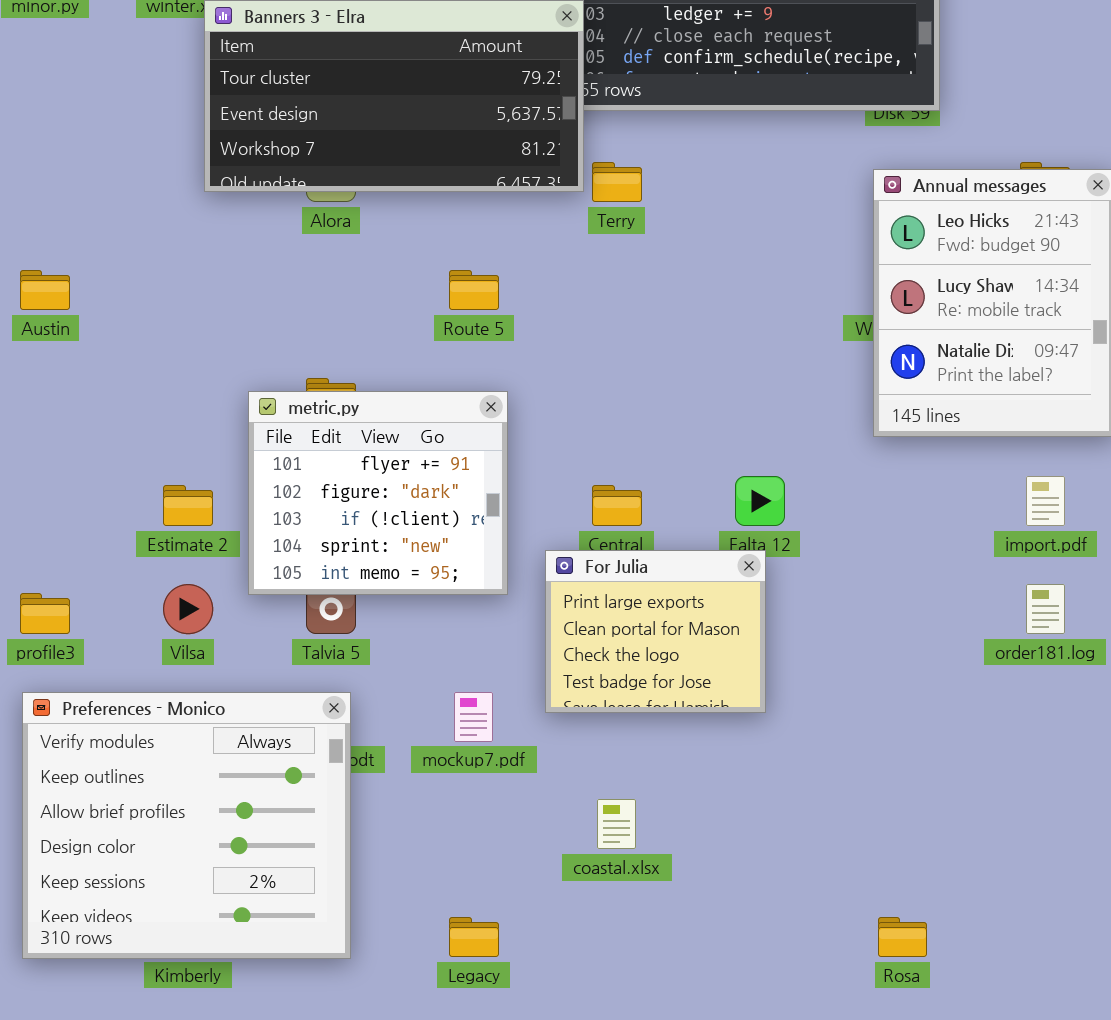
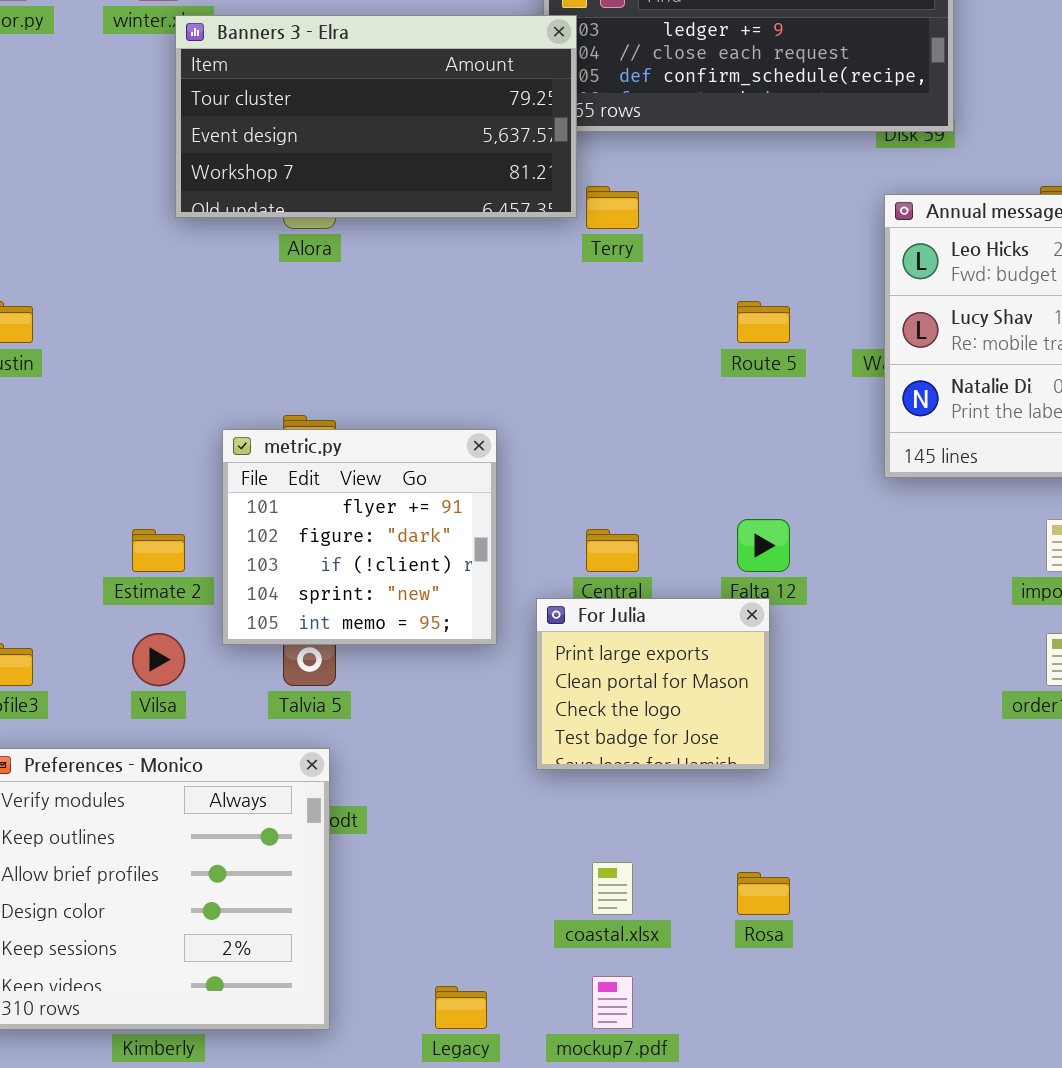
Route 5: [449,270,499,310] -> [737,301,790,343], moved
mockup7.pdf: [454,692,493,742] -> [592,976,633,1029], moved
Rosa: [878,917,927,957] -> [737,872,790,915], moved

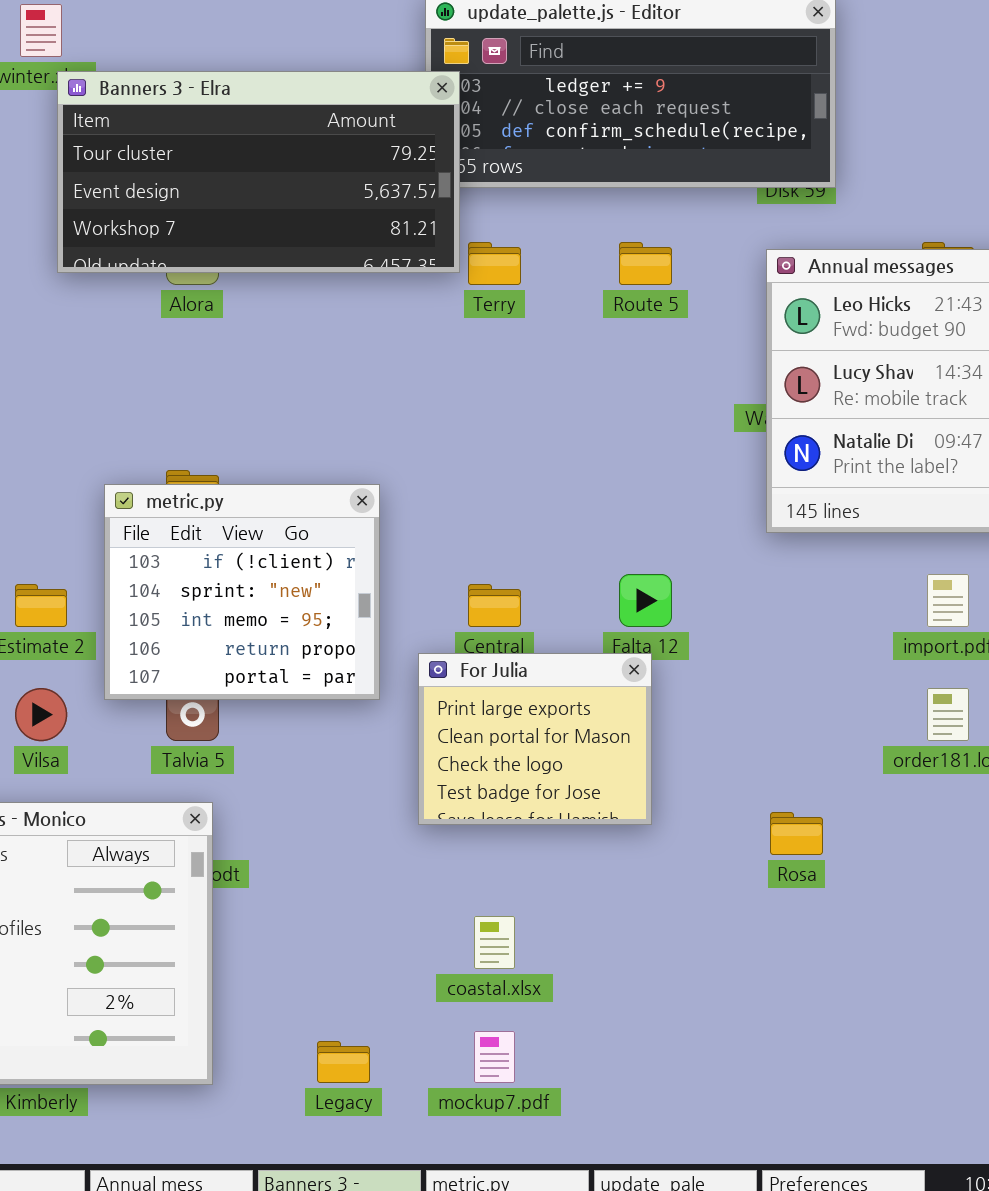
Route 5: [737,301,790,343] -> [619,242,672,285], moved
metric.py: [222,429,497,645] -> [104,484,380,700], scrolled down 2 rows
Rosa: [737,872,790,915] -> [770,812,823,855], moved

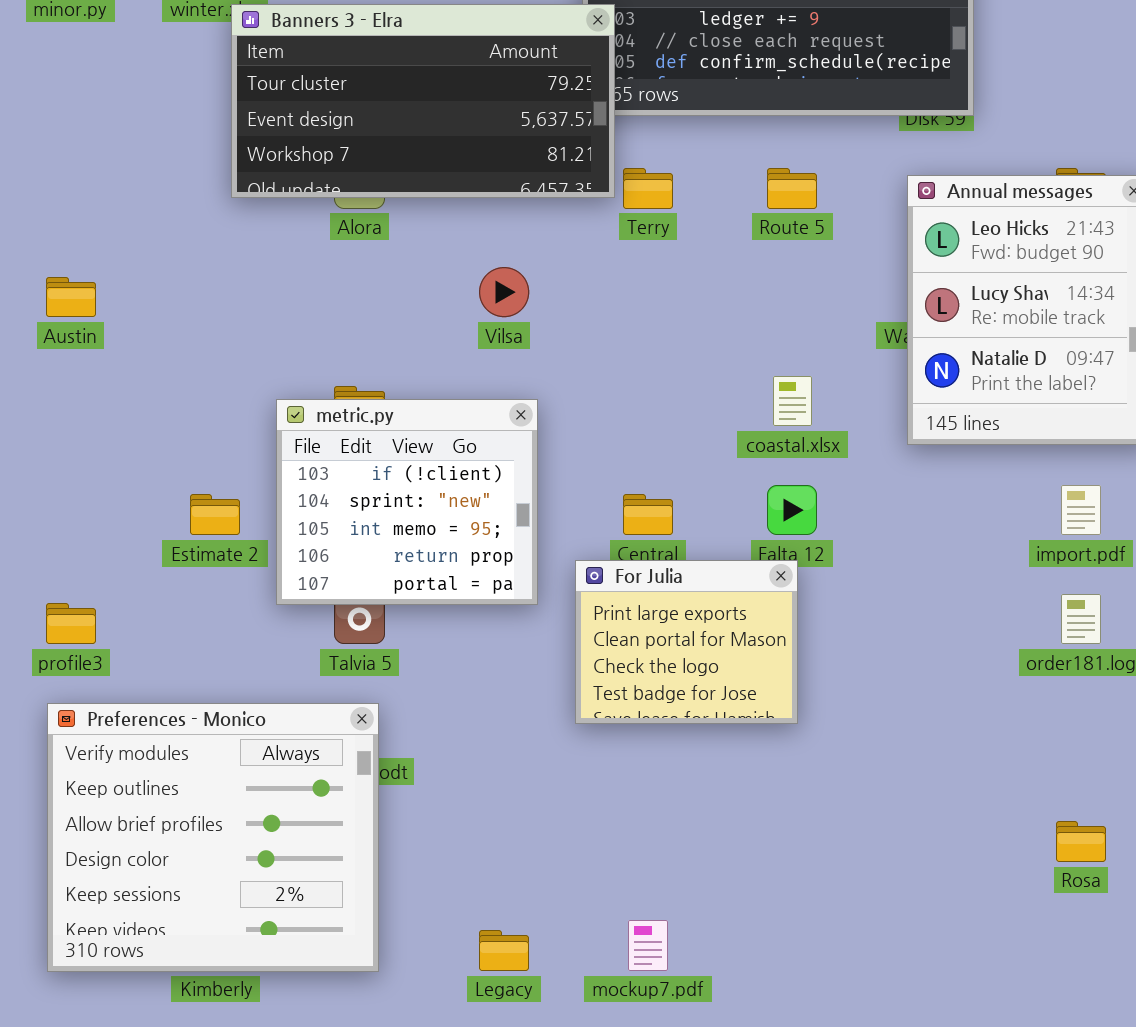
Vilsa: [15,688,67,741] -> [479,267,529,317], moved
Rosa: [770,812,823,855] -> [1056,821,1106,862], moved
coastal.xlsx: [474,916,515,969] -> [773,376,812,426], moved

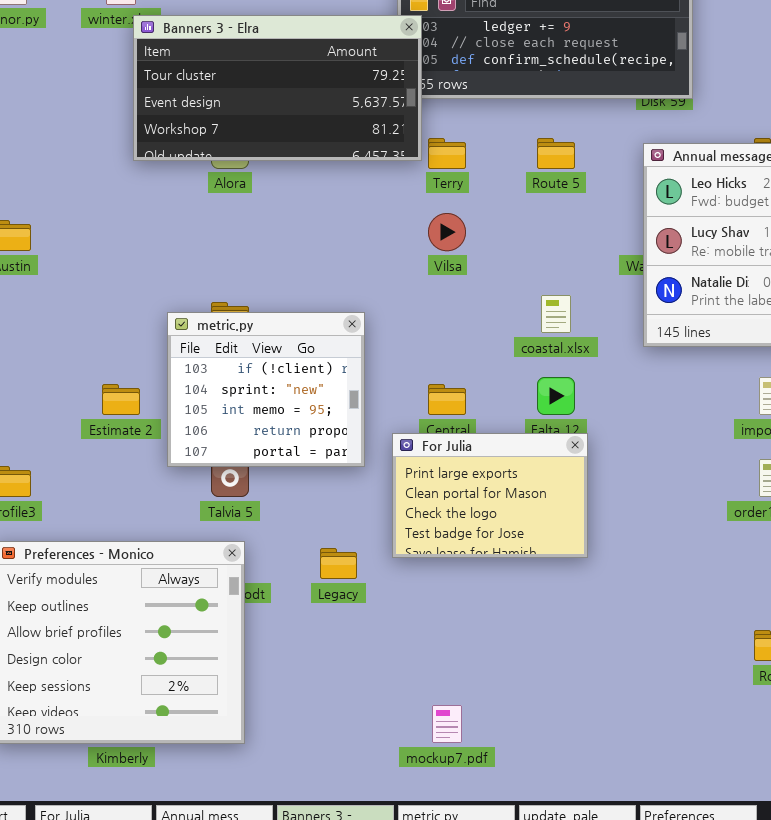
Vilsa: [479,267,529,317] -> [428,213,466,251], moved
For Julia: [575,560,798,724] -> [392,433,588,558], resized
Legacy: [479,930,529,971] -> [320,548,357,579], moved

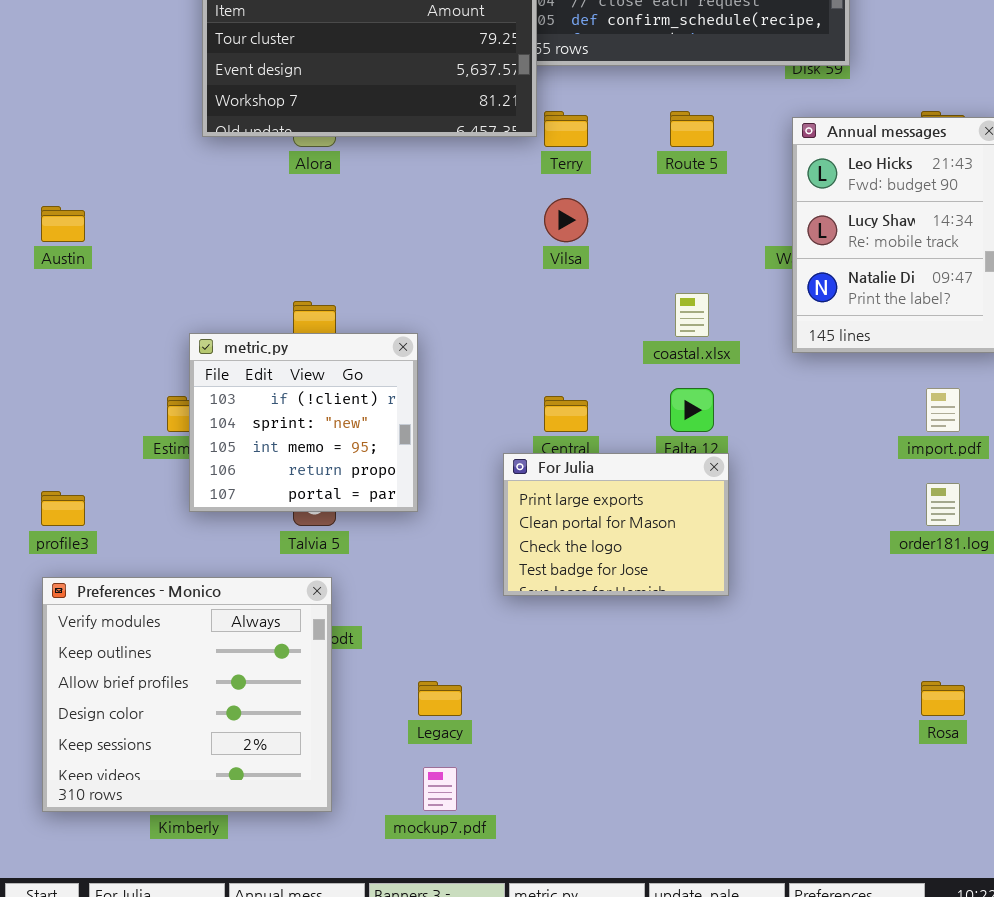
metric.py: [167,312,365,467] -> [189,333,418,512], moved
Legacy: [320,548,357,579] -> [418,681,462,716], moved
mockup7.pdf: [432,705,462,743] -> [423,767,457,811], moved

